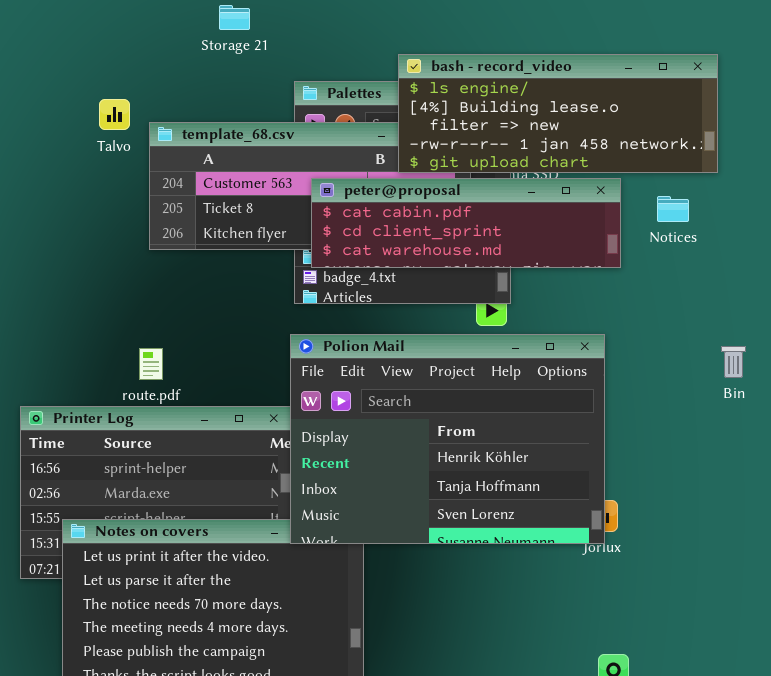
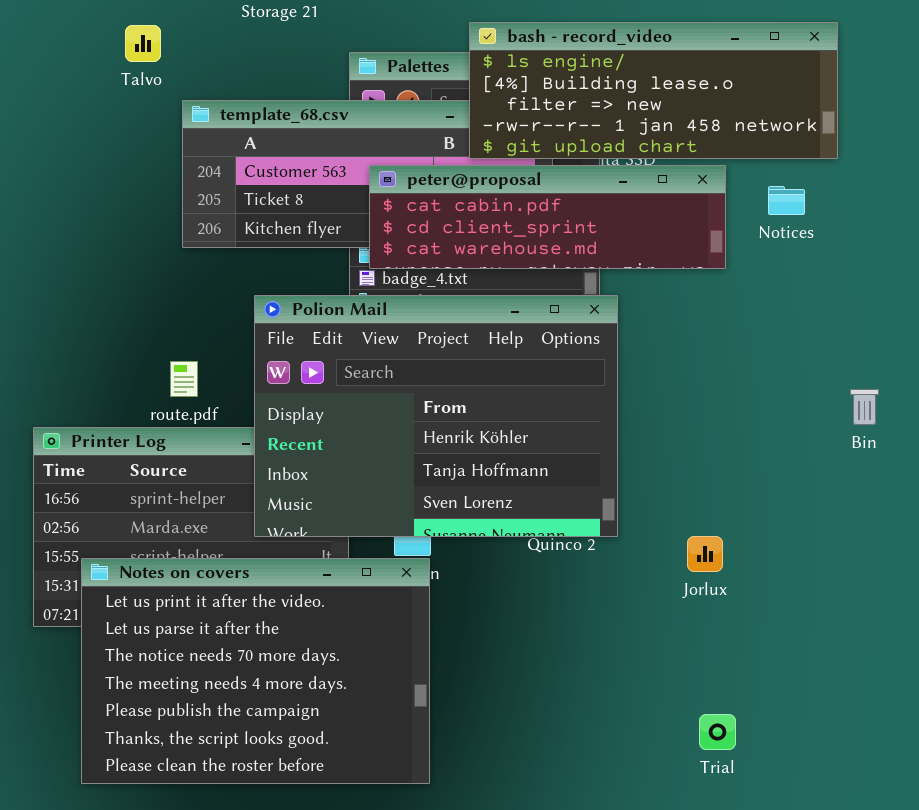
Talvo: [99,99,130,130] -> [125,25,161,62], moved
Polion Mail: [290,334,605,544] -> [254,295,618,537], moved
Bin: [721,346,746,378] -> [850,389,879,425], moved

